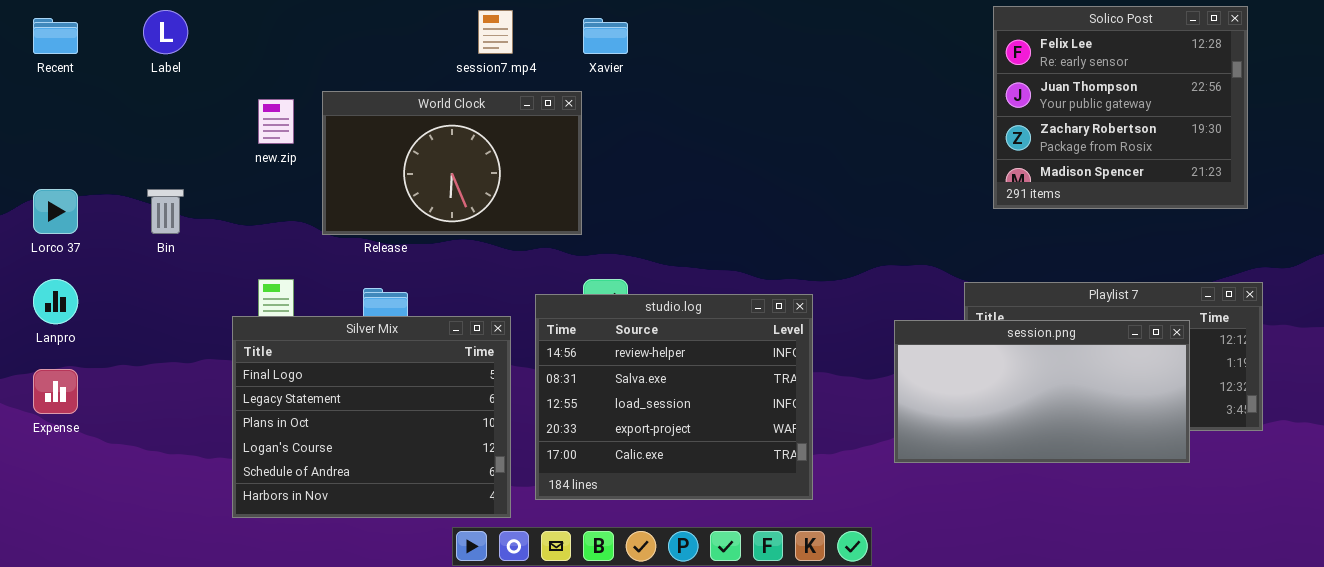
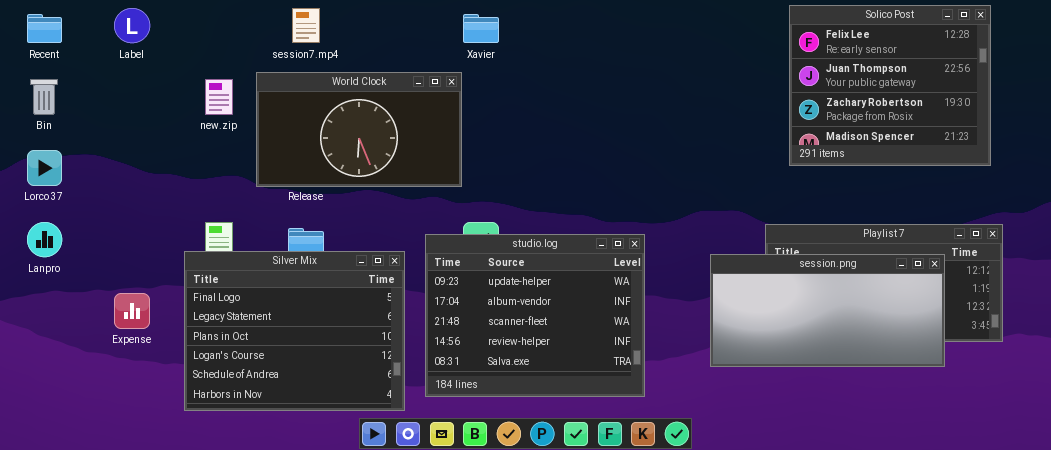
session7.mp4: [478,10,513,54] -> [292,8,320,43], moved
Bin: [147,189,184,234] -> [30,79,58,115], moved
studio.log: [535,294,813,500] -> [425,234,645,397], scrolled up 3 rows
Expense: [33,369,78,414] -> [114,293,150,329], moved

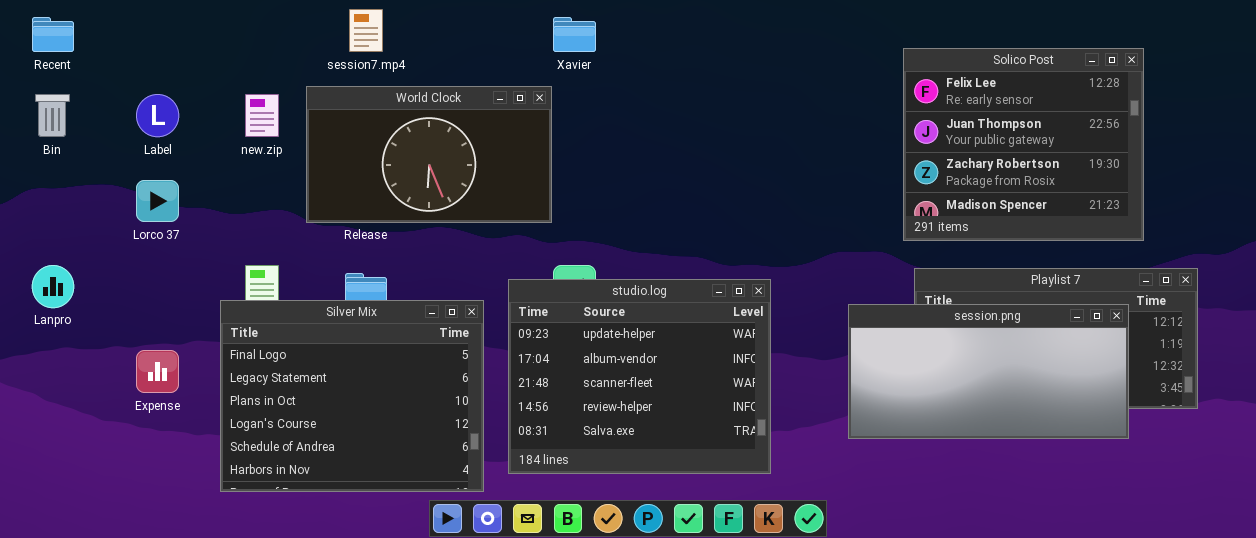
Solico Post: [789,5,991,166] -> [903,48,1144,241], moved
Label: [114,8,150,43] -> [136,94,179,137], moved
Lorco 37: [27,150,62,186] -> [136,180,179,222], moved

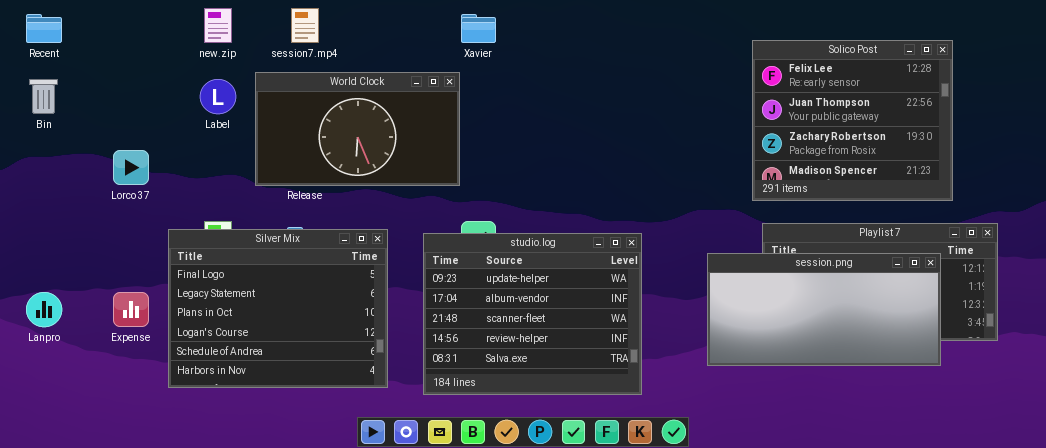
Label: [136,94,179,137] -> [200,79,236,114], moved
new.zip: [245,94,279,137] -> [204,8,232,43], moved
Lanpro: [32,265,74,308] -> [26,292,62,327], moved
Silver Mix: [220,300,484,492] -> [168,229,388,388], moved

